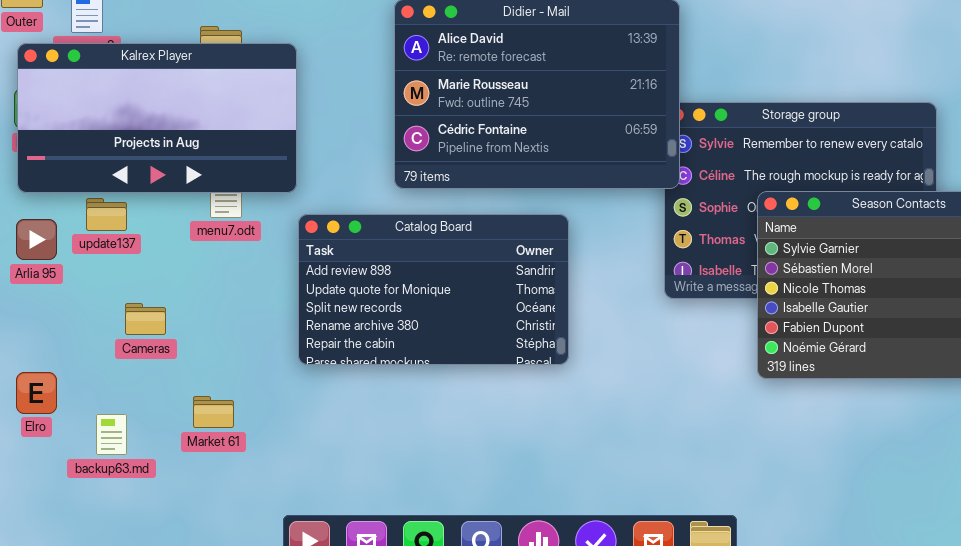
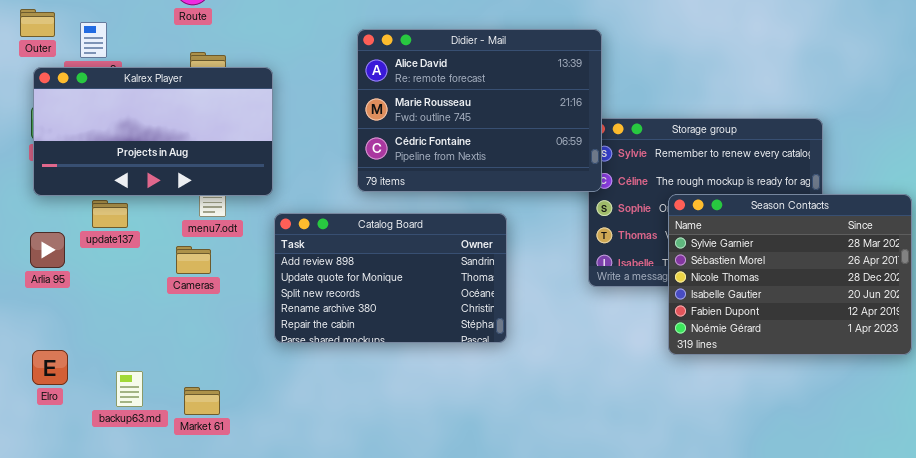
Arlia 95: [16,219,57,260] -> [30,232,65,268], moved
Cameras: [125,303,166,335] -> [176,246,211,274], moved
Market 61: [193,396,234,428] -> [184,387,220,415], moved
backup63.md: [96,414,127,455] -> [116,371,143,407], moved

